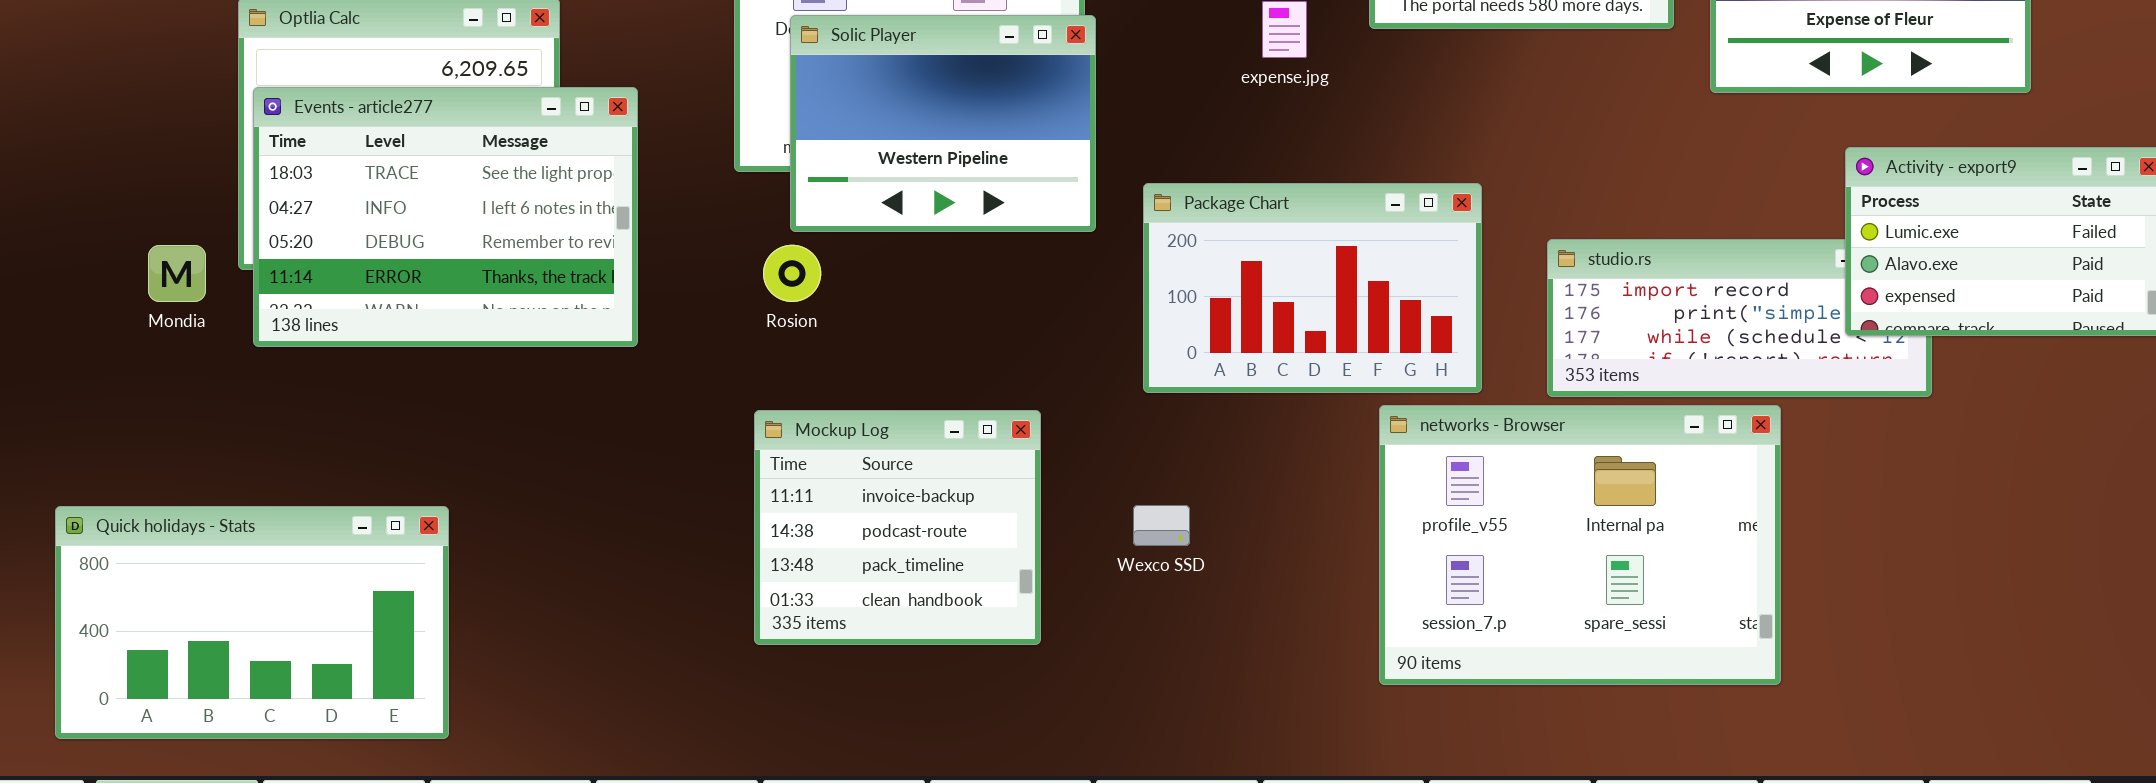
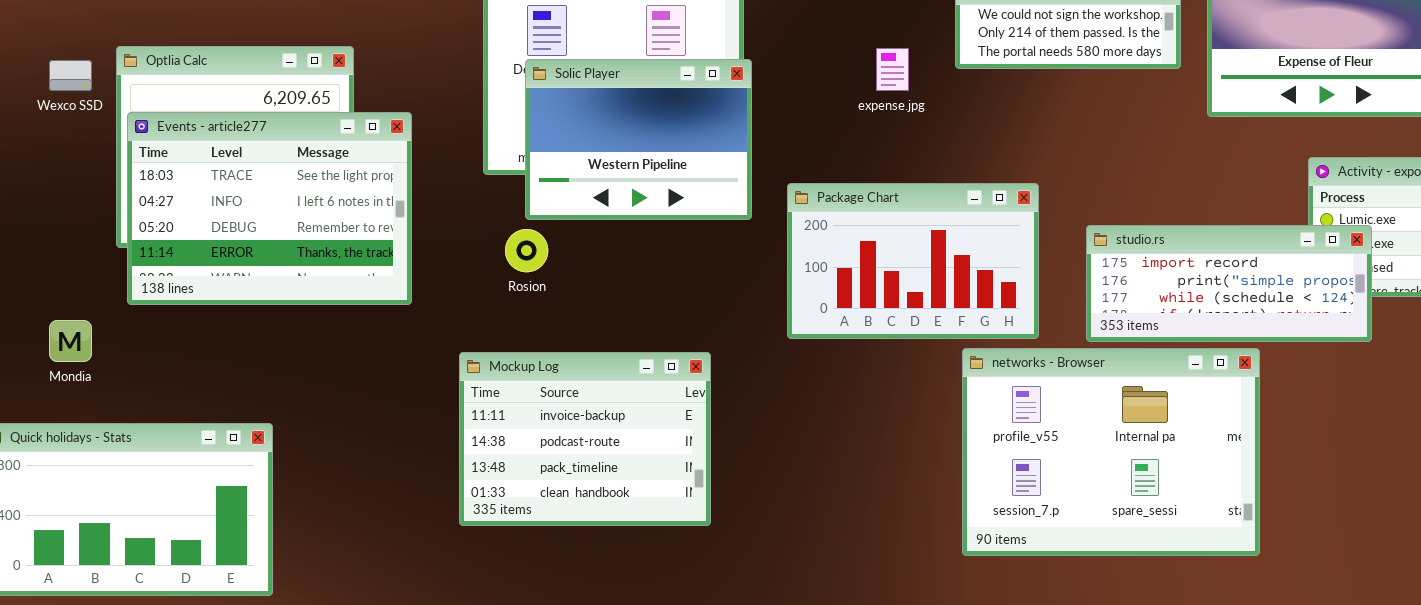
studio.rs: [1547,239,1932,397] -> [1086,225,1372,342], raised
Mondia: [148,245,206,302] -> [49,320,92,362], moved
Mockup Log: [754,410,1041,645] -> [459,352,711,526], resized
Wexco SSD: [1133,505,1190,546] -> [49,60,92,91], moved

